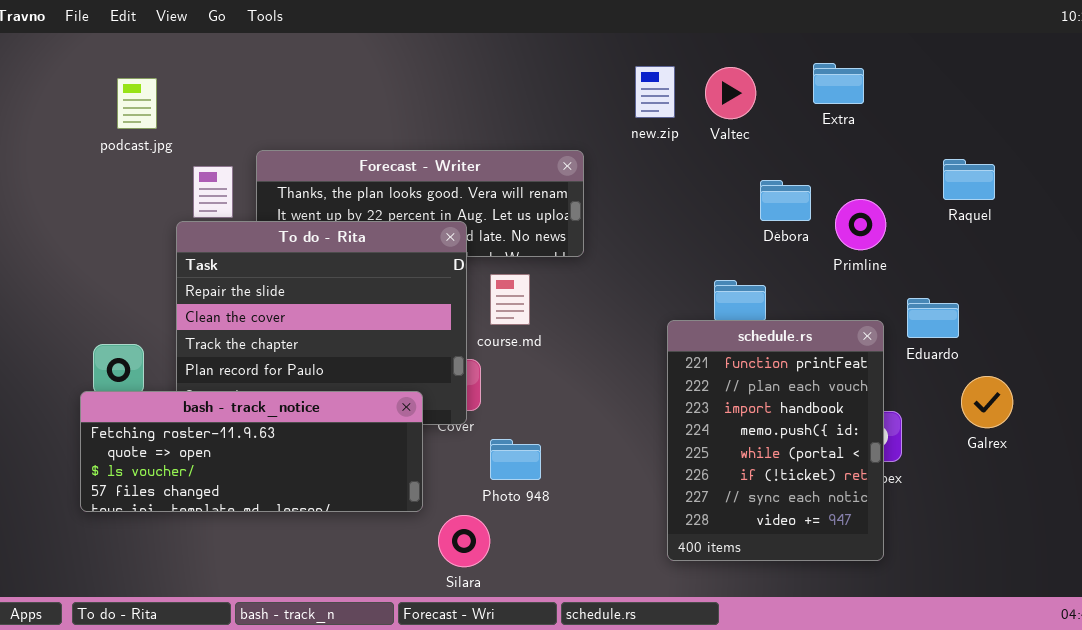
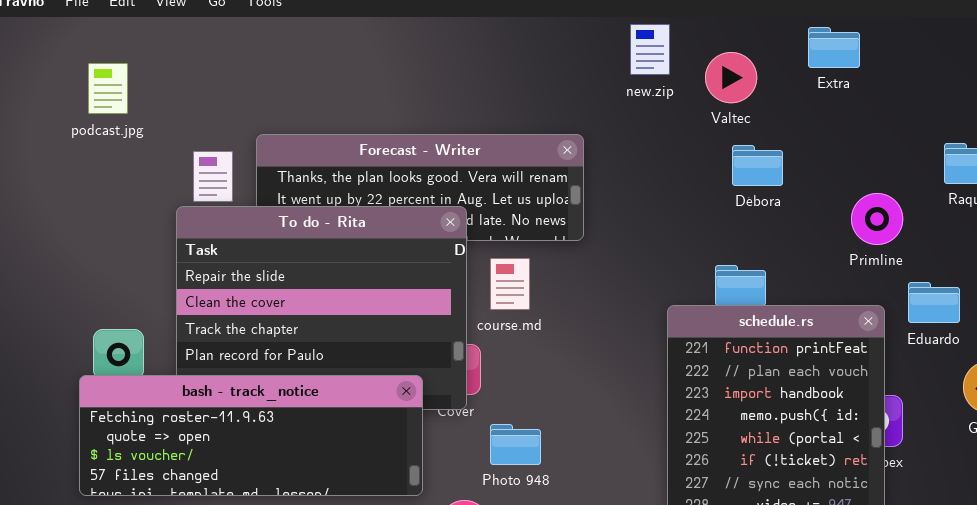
Extra: [813,63,864,104] -> [808,27,860,68], moved
new.zip: [635,66,675,118] -> [630,24,670,75], moved
podcast.jpg: [117,78,157,129] -> [88,63,128,114], moved
Débora: [760,180,811,221] -> [732,145,783,186], moved
Primline: [835,199,886,250] -> [851,193,903,245], moved

